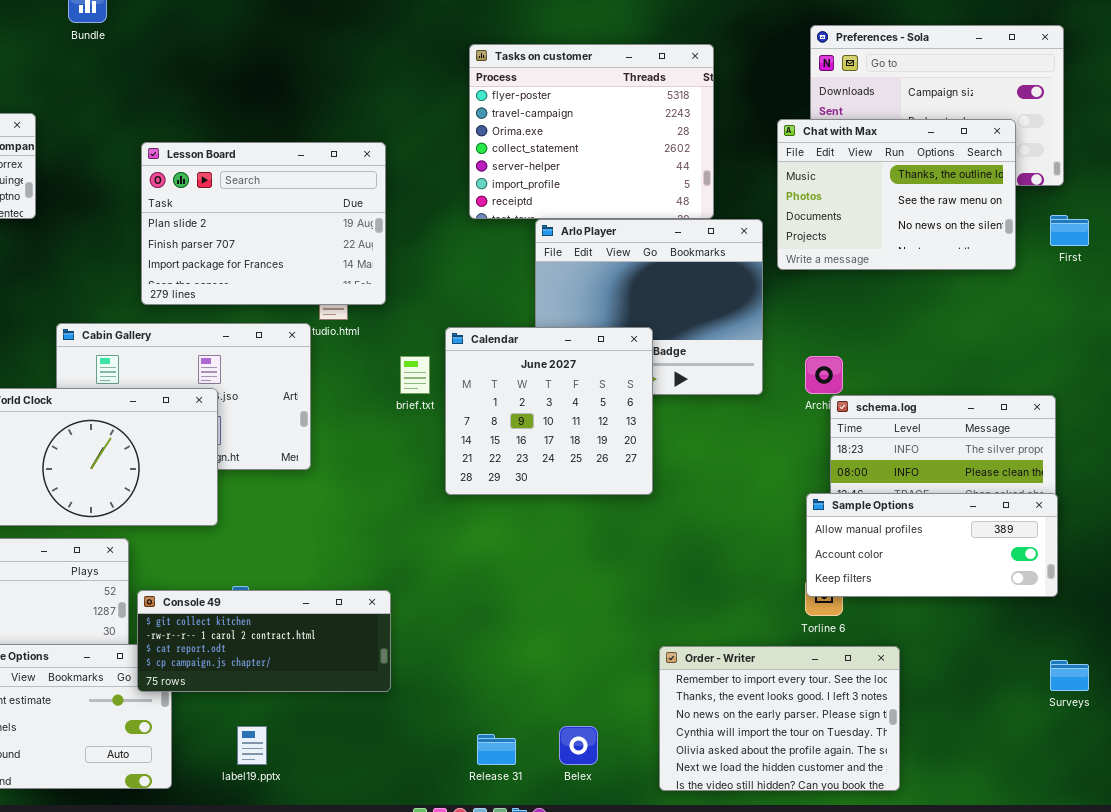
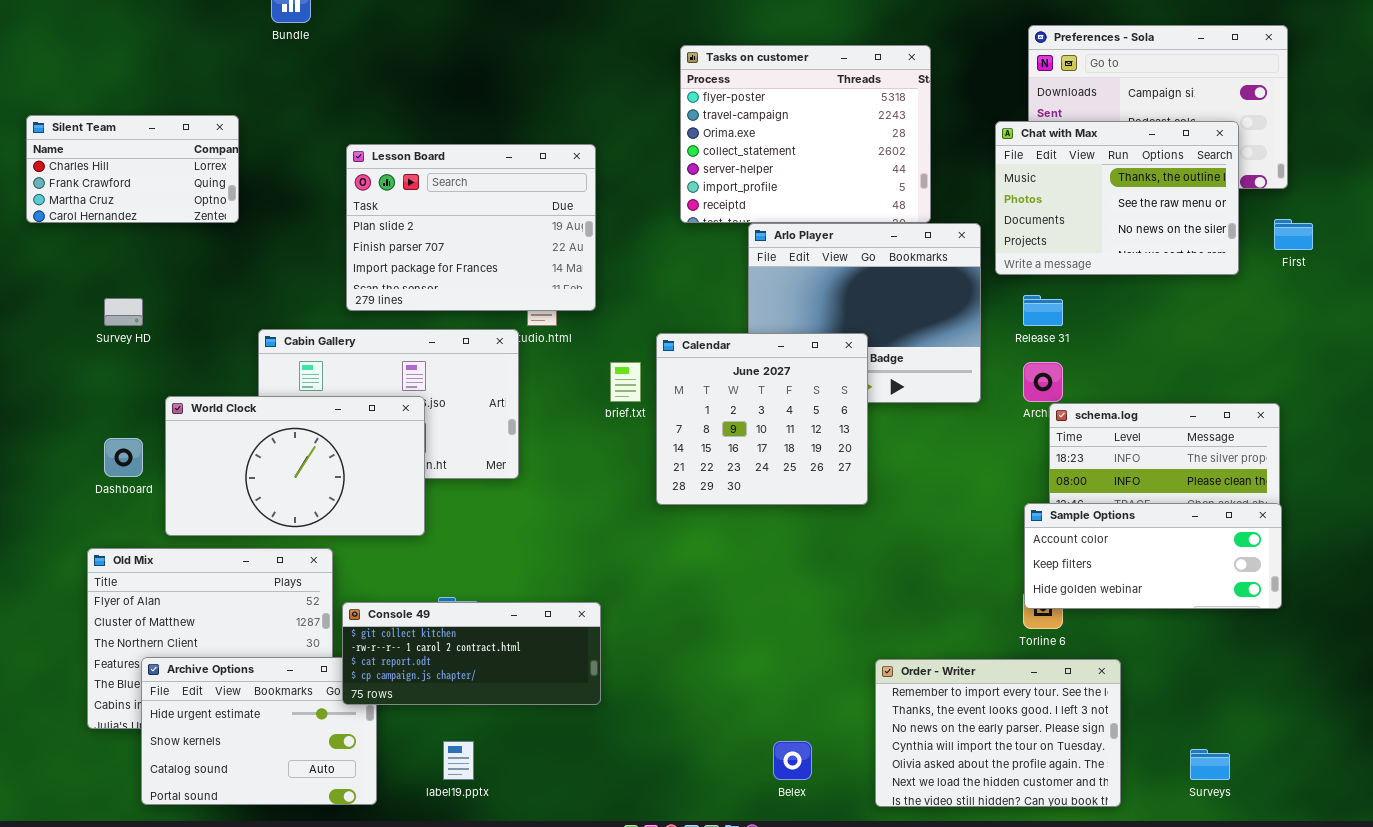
Sample Options: [806,493,1058,597] -> [1024,503,1282,609], scrolled down 1 row
Surveys: [1050,660,1089,691] -> [1190,749,1230,780], moved
Release 31: [477,734,516,765] -> [1023,295,1063,326], moved

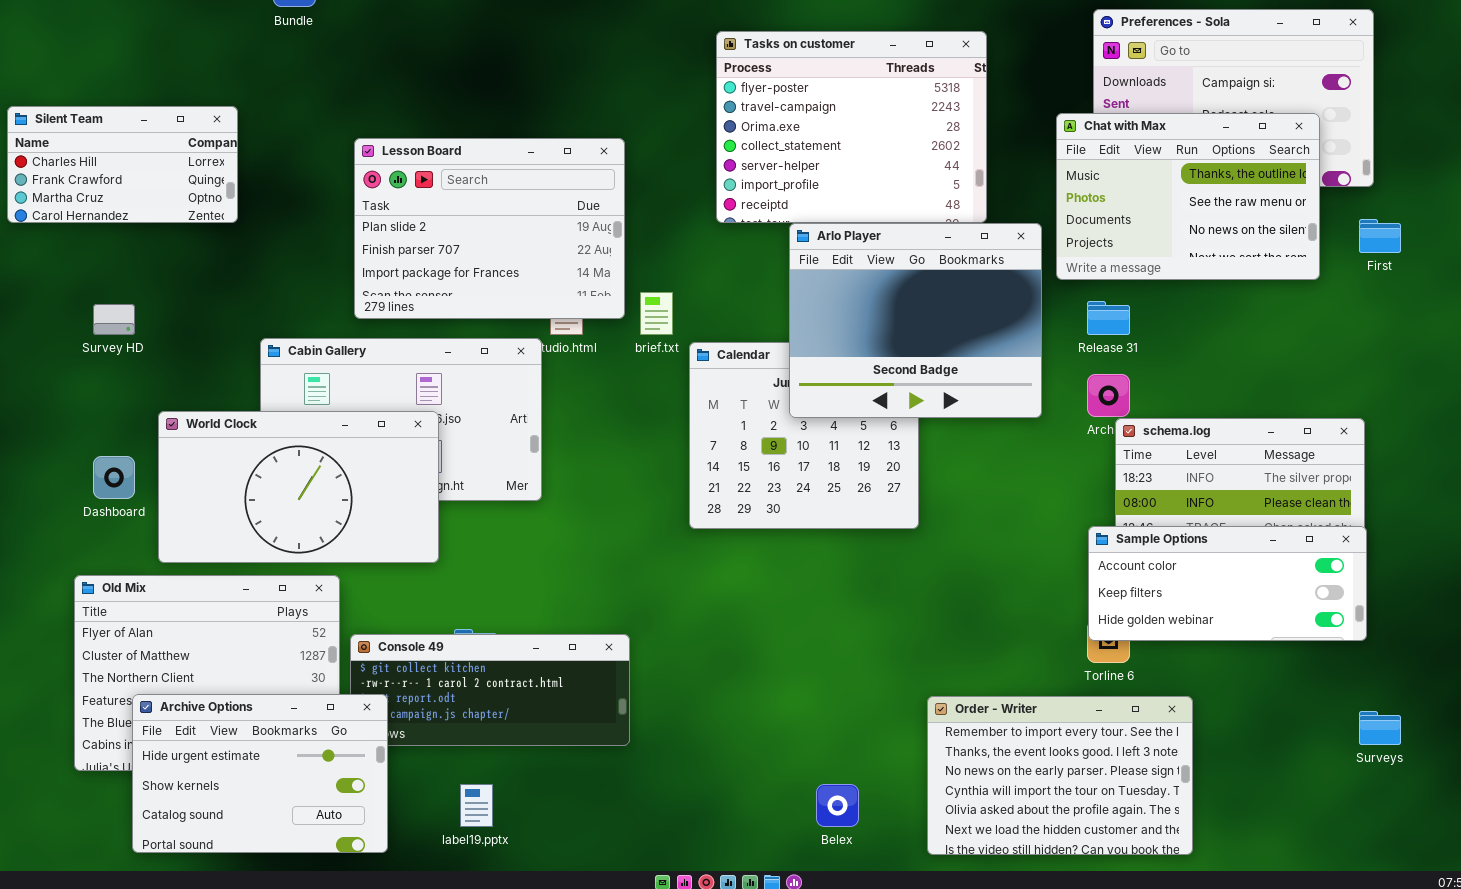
Arlo Player: [748,223,981,403] -> [789,223,1042,418], raised
brief.txt: [610,362,641,402] -> [640,292,673,335], moved
Archive Options: [141,657,377,805] -> [132,694,388,853], raised
Surveys: [1190,749,1230,780] -> [1359,711,1401,745], moved

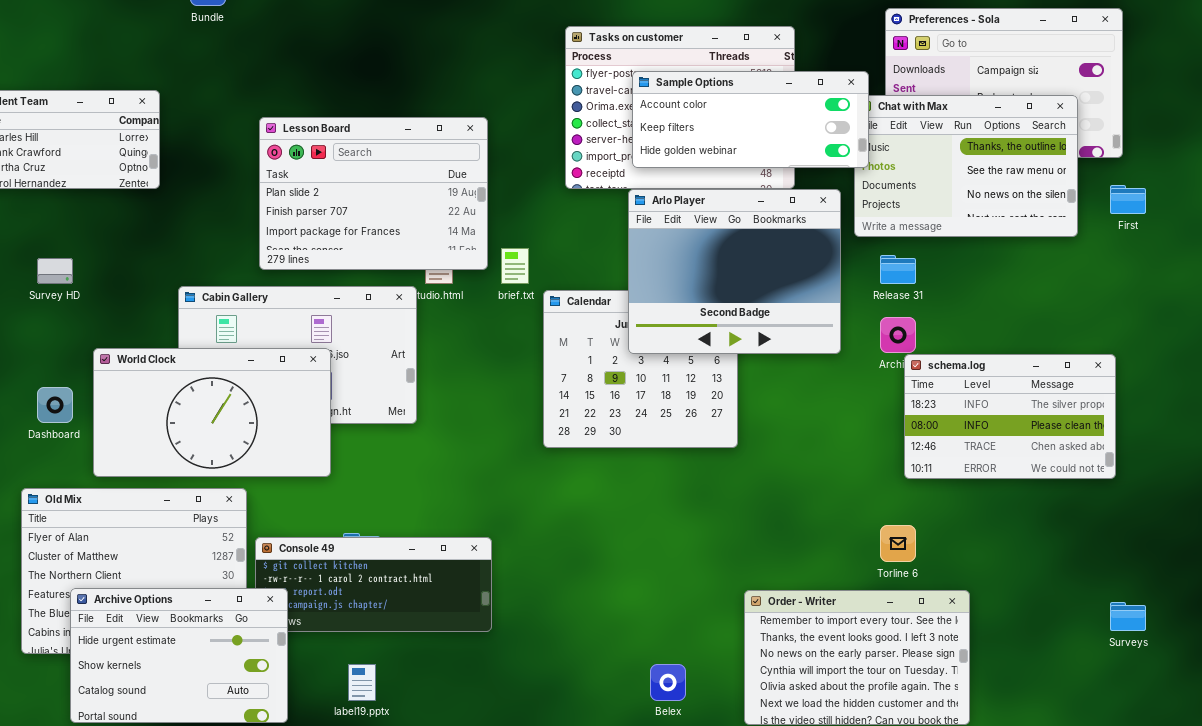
Sample Options: [1088,526,1367,641] -> [632,71,869,168], moved

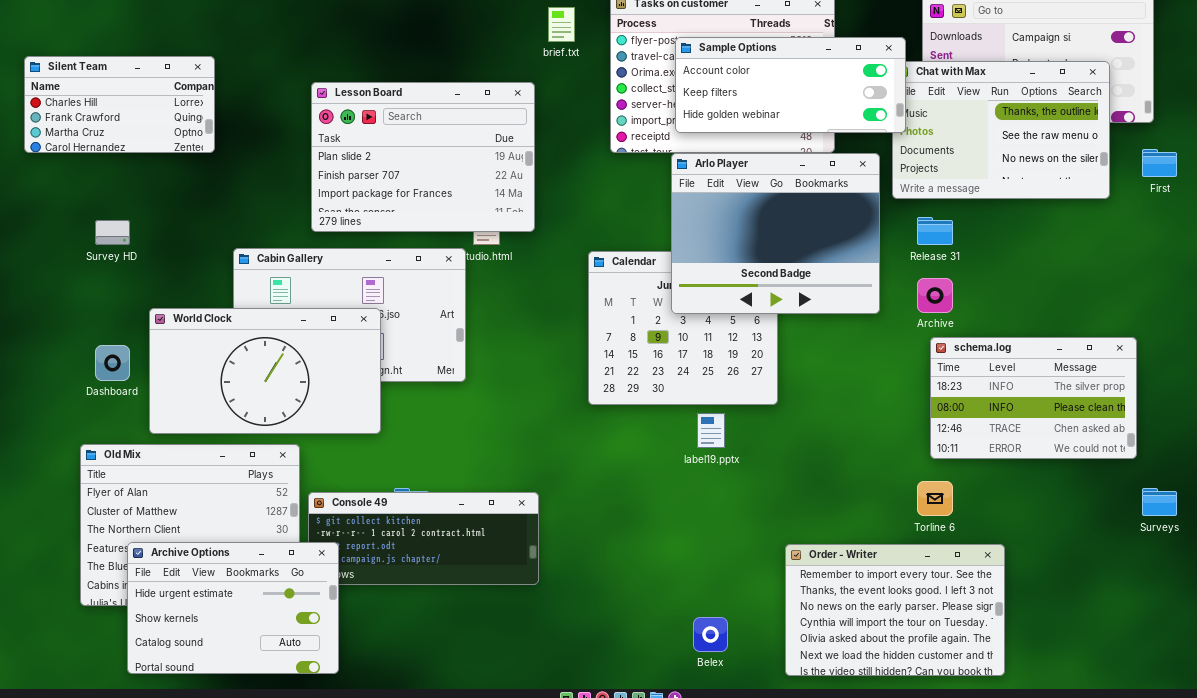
brief.txt: [501,248,529,284] -> [548,7,575,42], moved
schema.log: [904,354,1116,479] -> [930,337,1137,459], moved
Surveys: [1110,602,1146,631] -> [1142,488,1177,516], moved
label19.pptx: [348,664,376,701] -> [697,413,725,448], moved

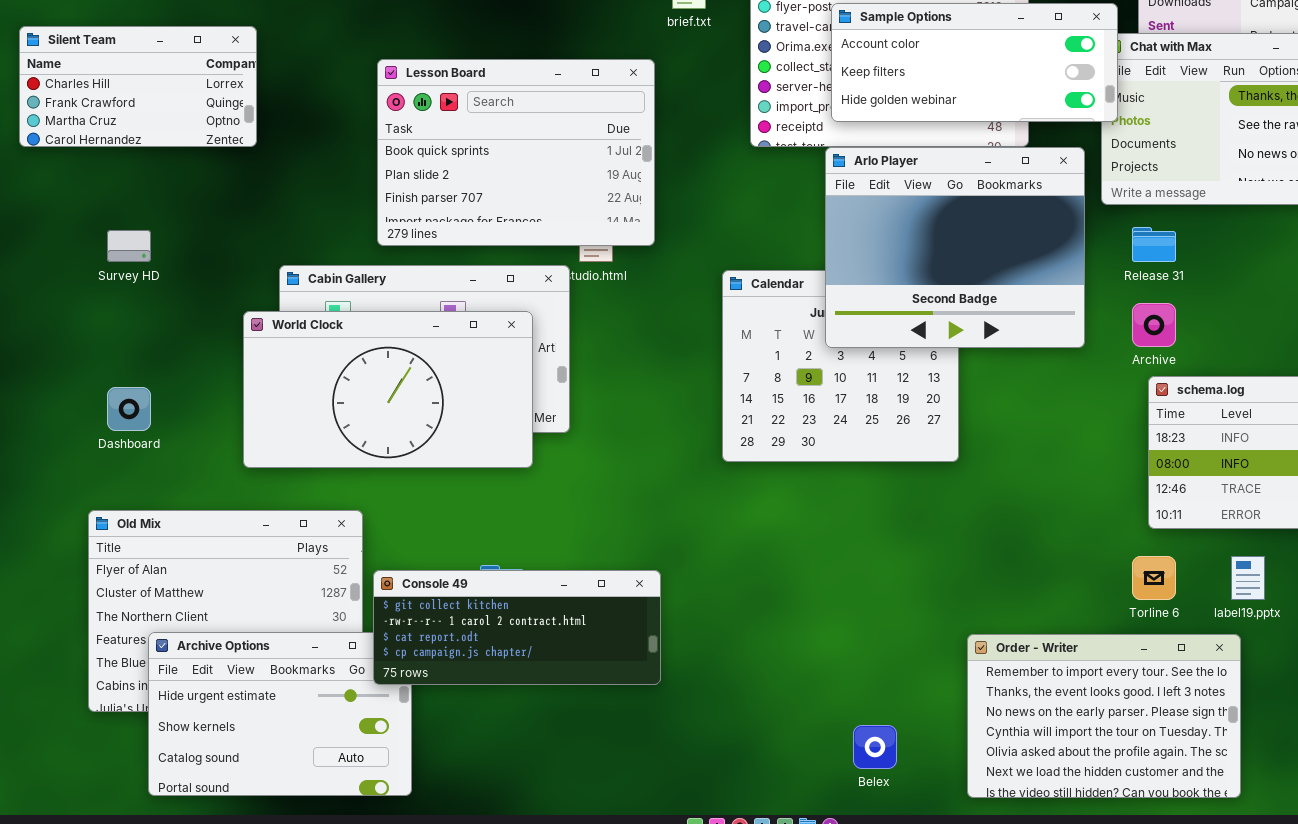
Lesson Board: [311,82,535,232] -> [377,59,655,246], scrolled up 1 row
World Clock: [149,308,381,434] -> [243,311,533,468], moved
label19.pptx: [697,413,725,448] -> [1231,556,1265,600], moved
Console 49: [308,492,539,585] -> [373,570,661,685], raised

